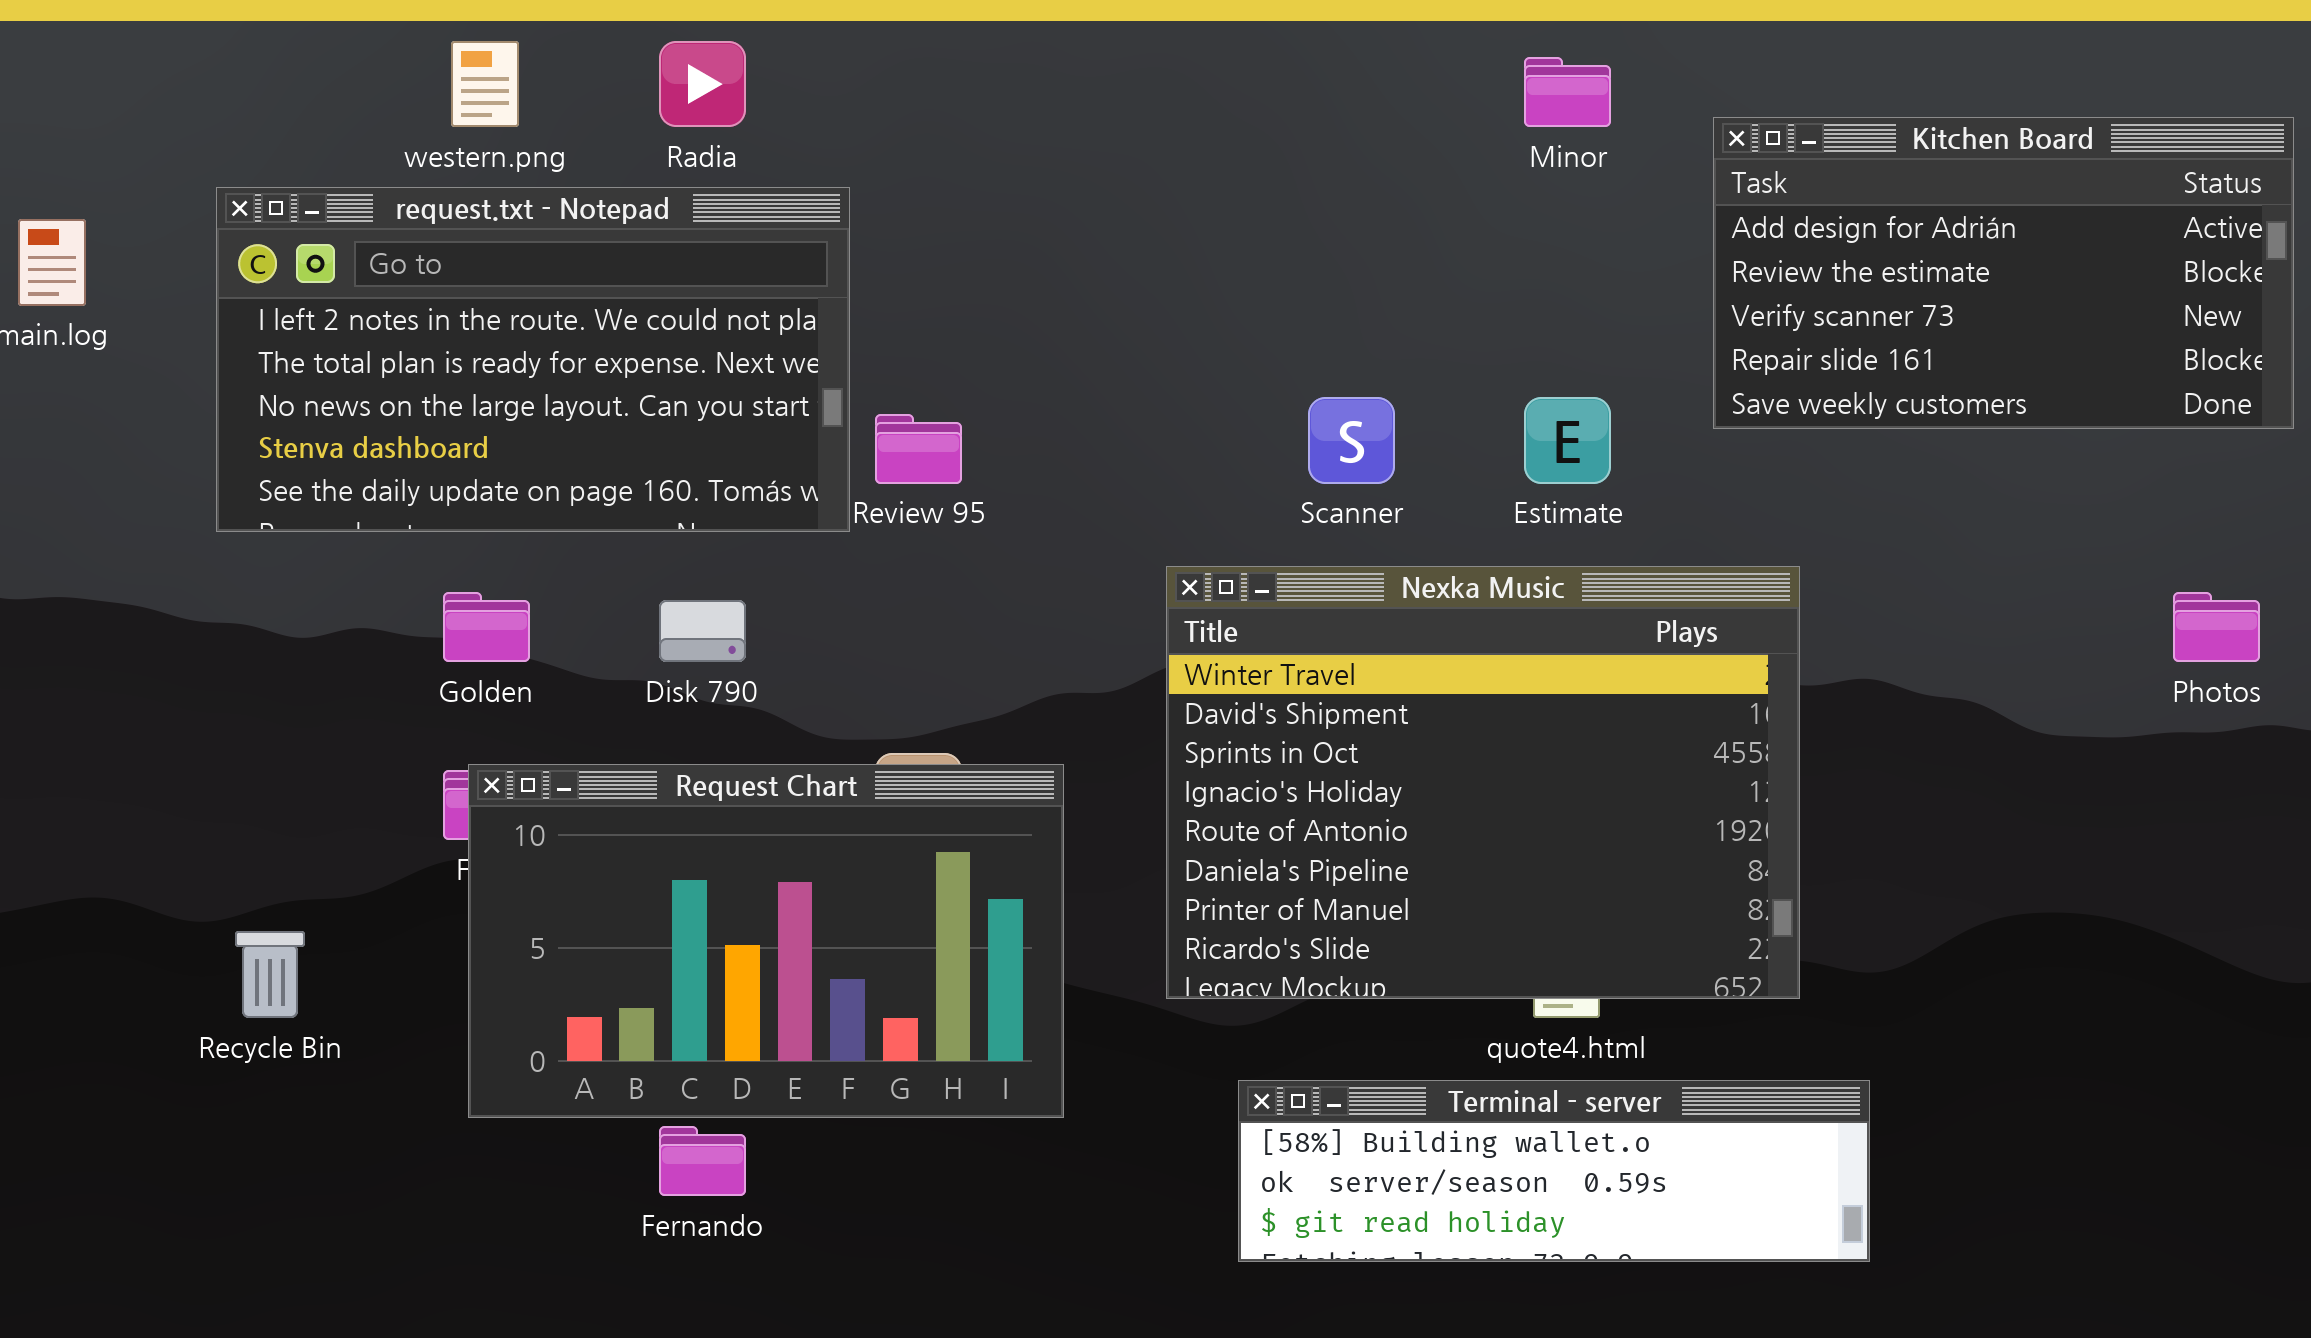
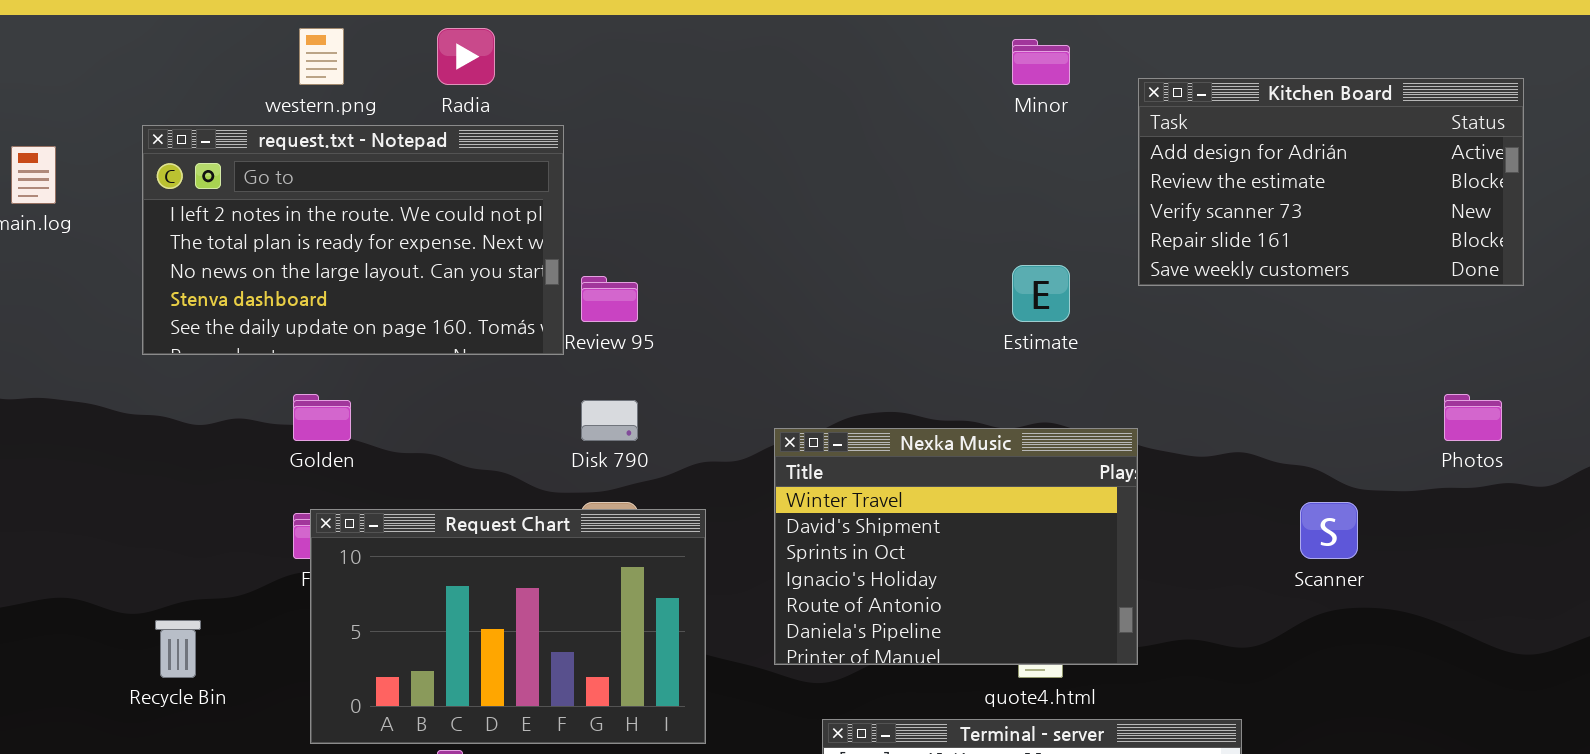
Scanner: [1308,397,1395,484] -> [1300,502,1358,559], moved
Nexka Music: [1166,566,1800,999] -> [774,428,1138,665], resized
Disk 790: [659,600,746,662] -> [581,400,638,441], moved

